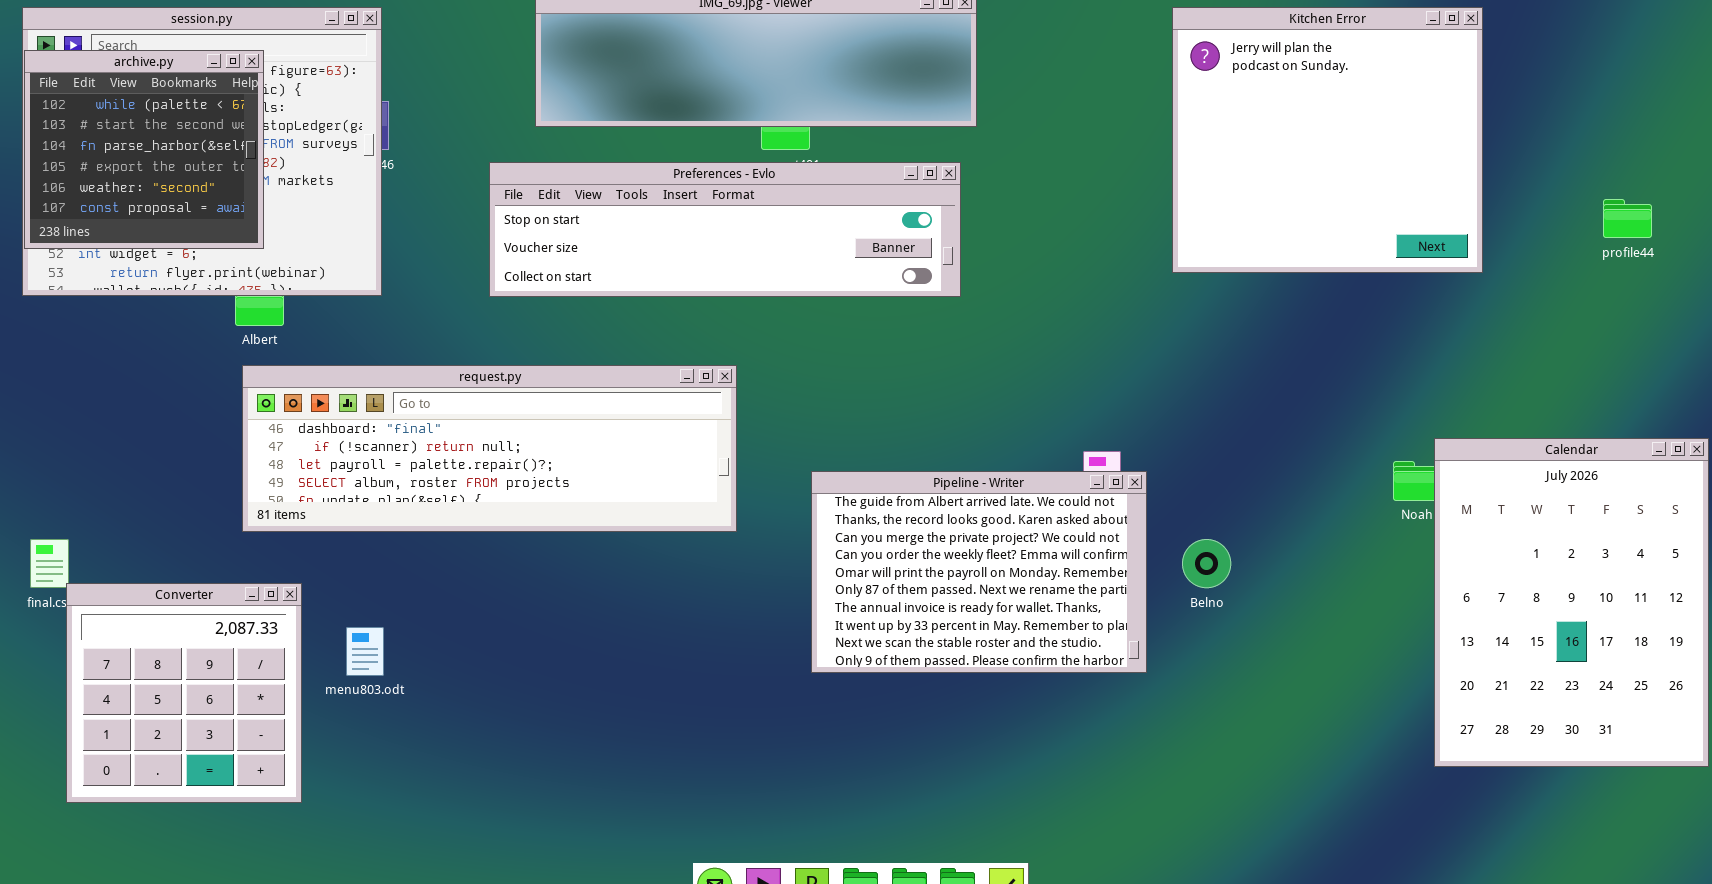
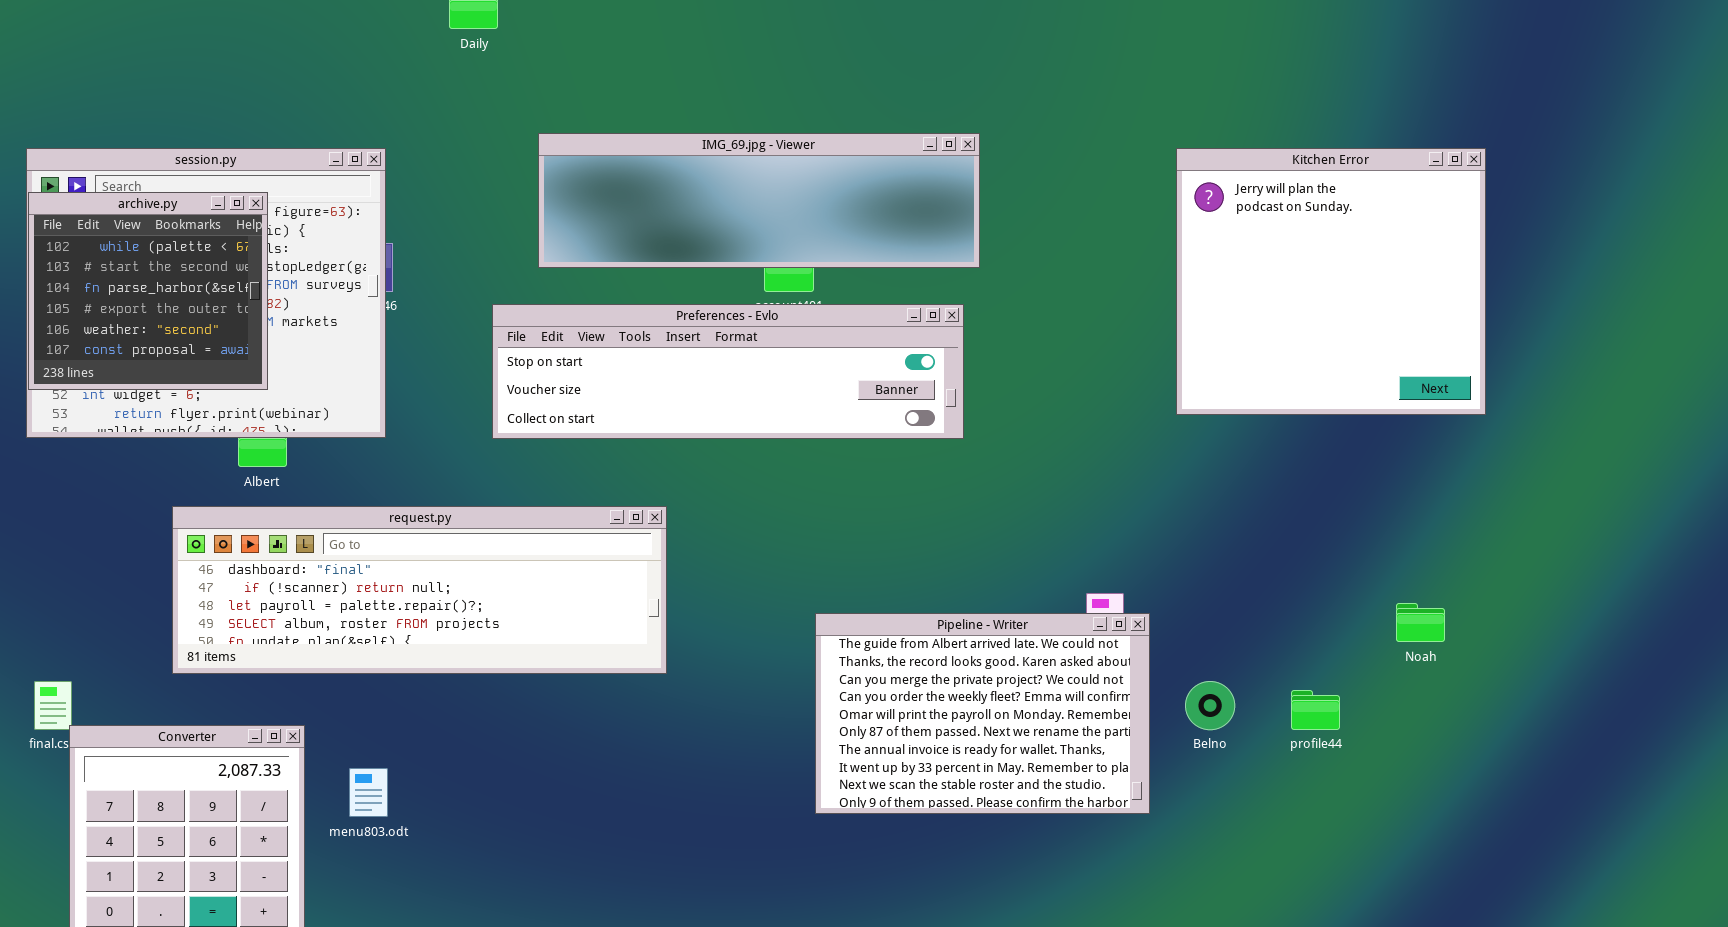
profile44: [1603,199,1652,238] -> [1291,690,1340,730], moved
request.py: [242,365,737,532] -> [172,506,667,674], moved
Calendar: [1434,438,1709,767] -> none, closed

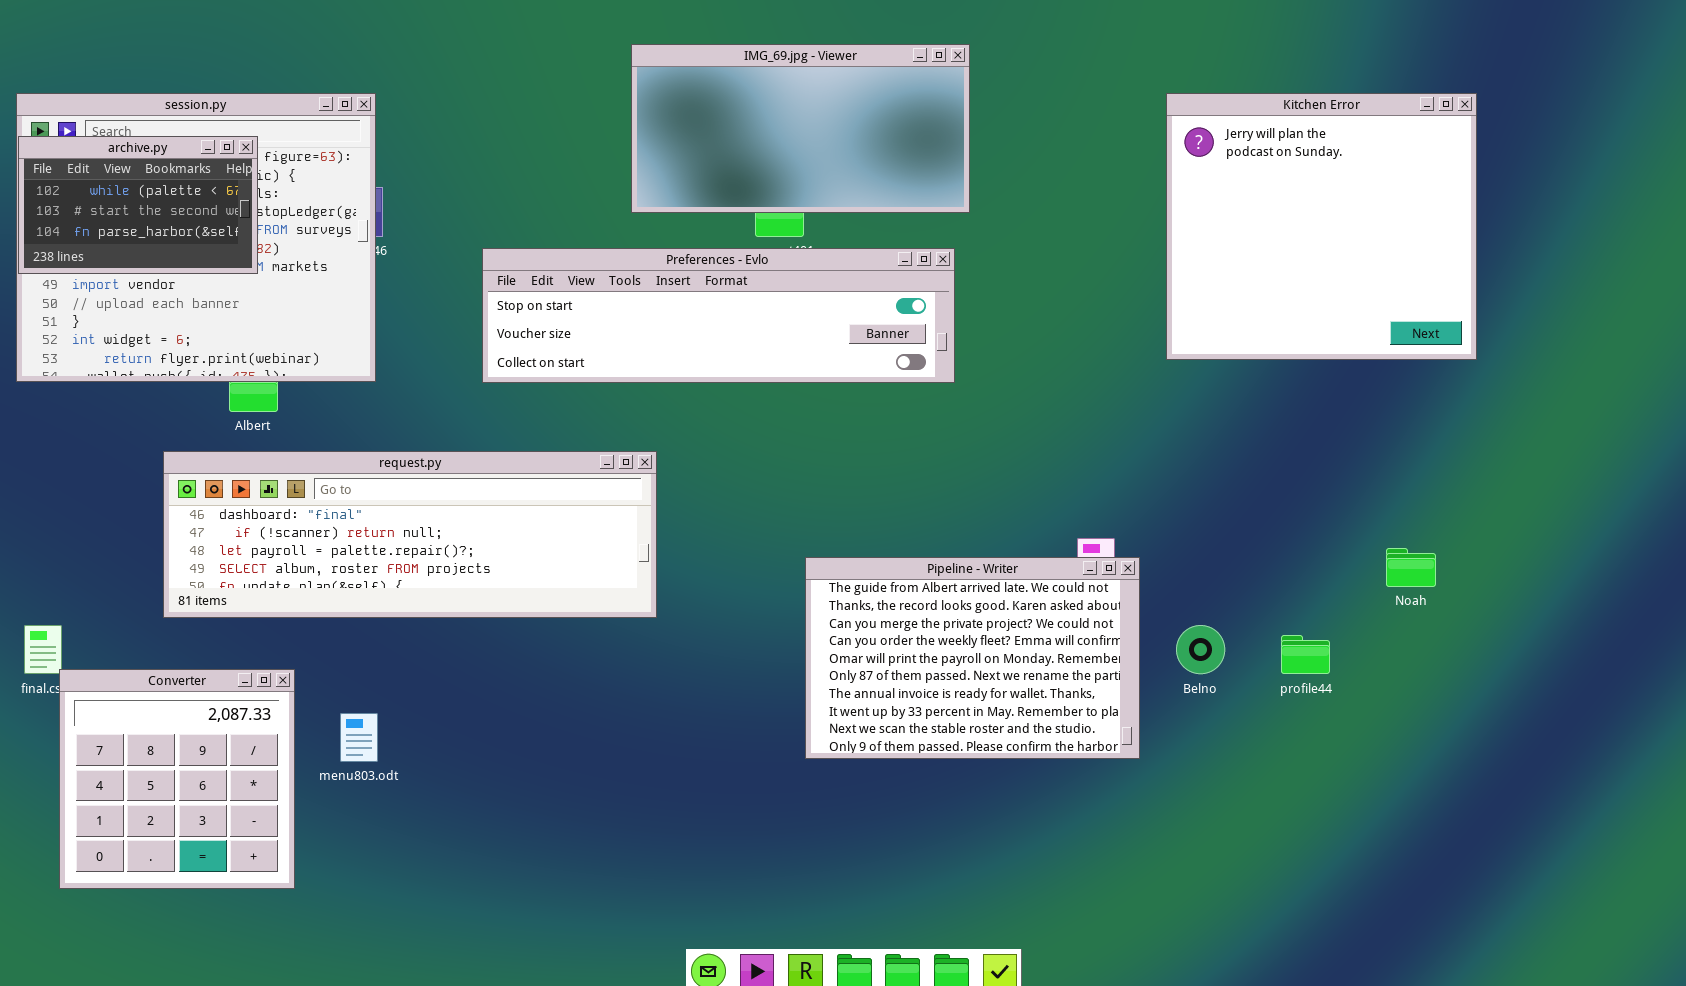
IMG_69.jpg - Viewer: [538,133,980,268] -> [631,44,970,213], resized
archive.py: [28,192,268,390] -> [18,136,258,274], resized

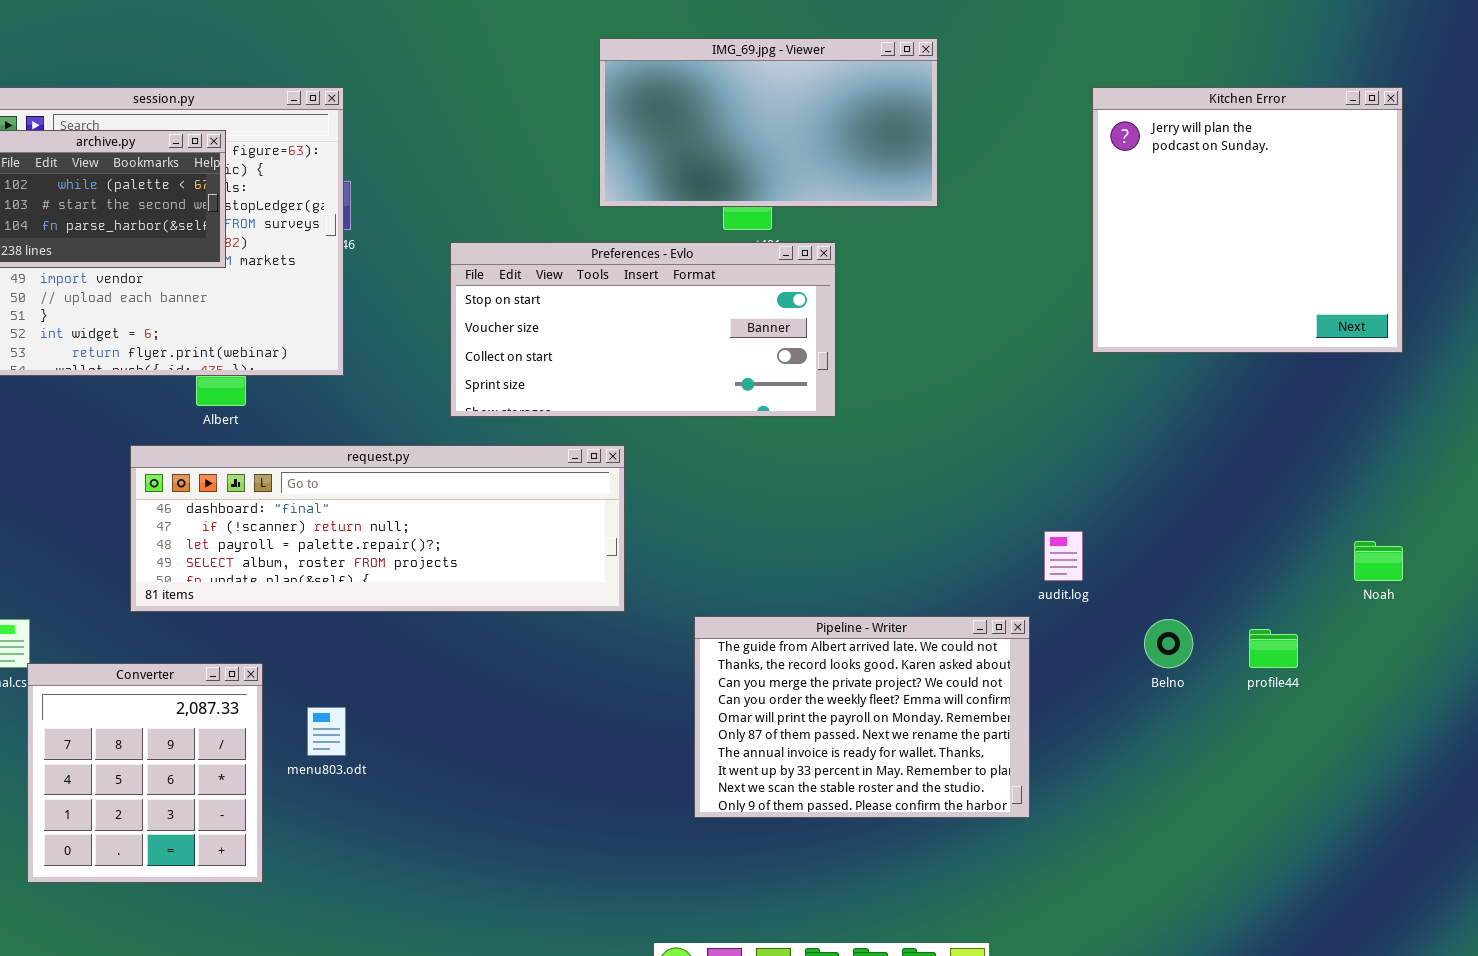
Kitchen Error: [1166,93,1477,360] -> [1092,87,1403,353], moved
Preferences - Evlo: [482,248,955,383] -> [450,242,836,417], resized
Pipeline - Writer: [805,557,1140,759] -> [694,616,1030,818], moved

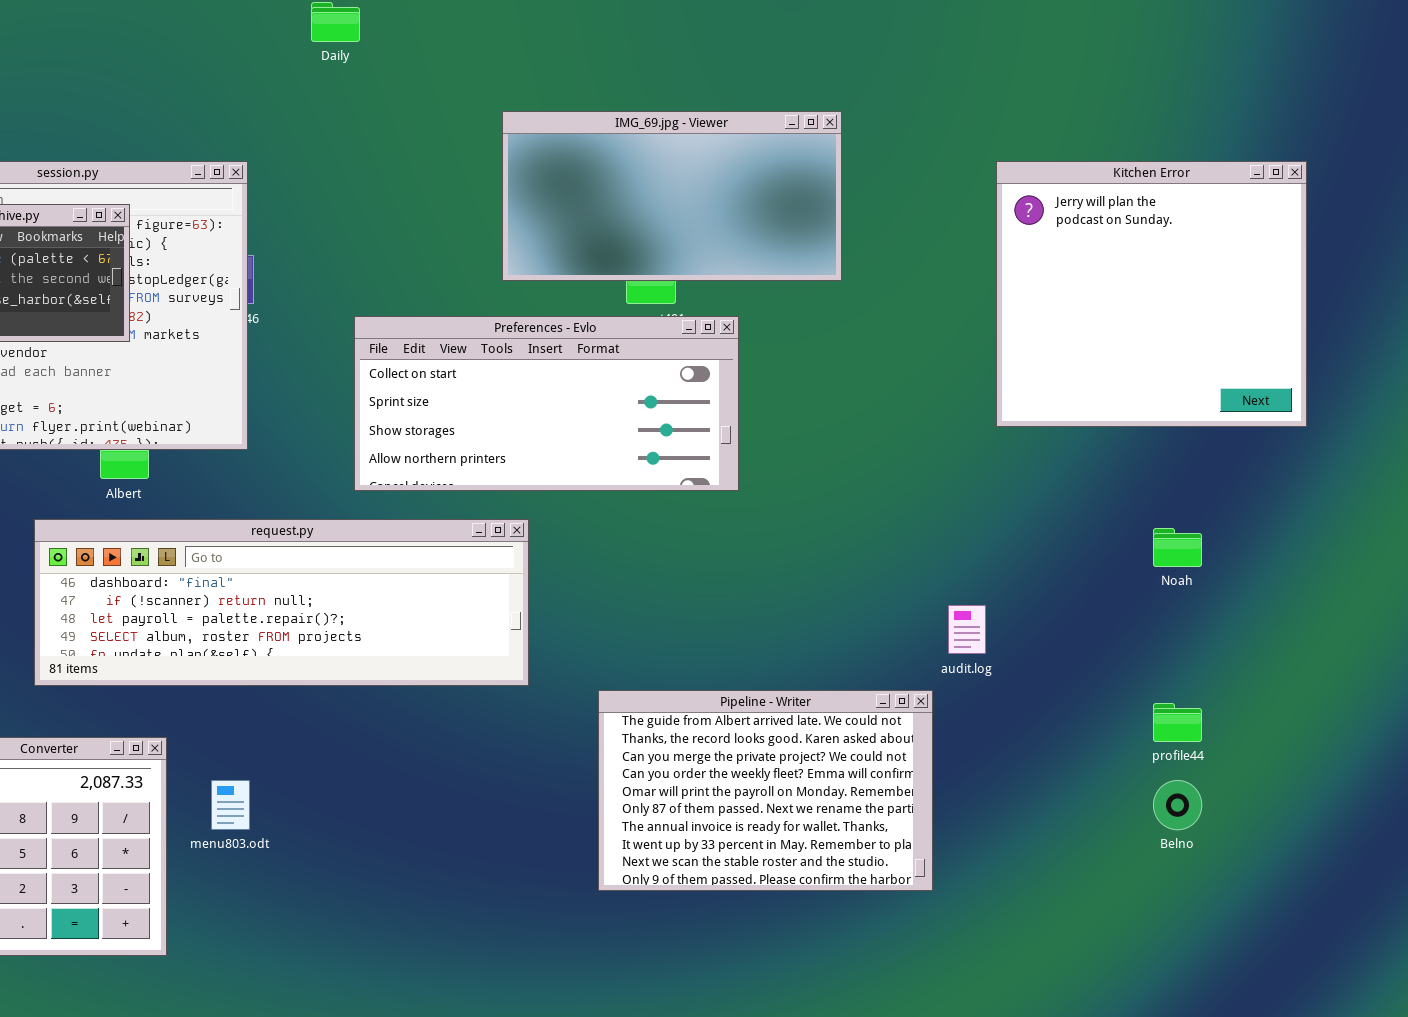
Preferences - Evlo: [450,242,836,417] -> [354,316,739,491], scrolled down 2 rows
Noah: [1354,541,1403,581] -> [1153,528,1202,567], moved
Belno: [1144,619,1193,668] -> [1153,780,1202,830], moved

